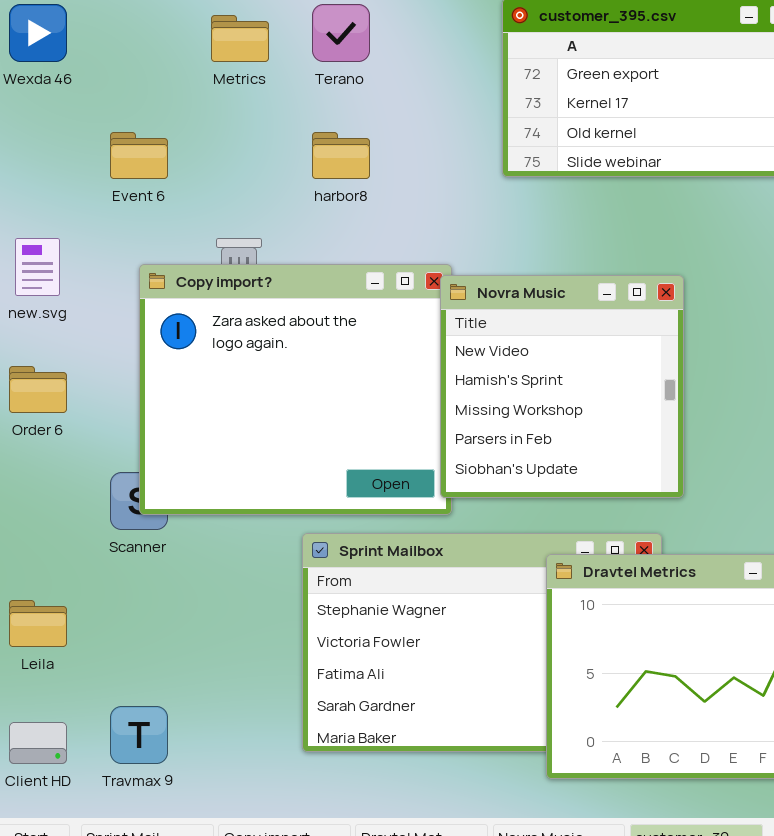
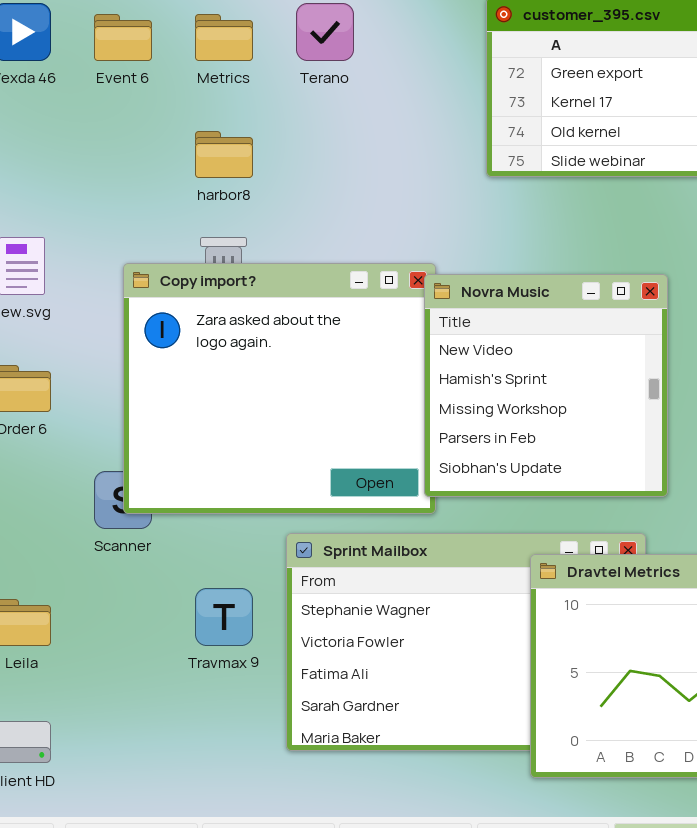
Event 6: [110,132,168,179] -> [94,14,152,61], moved
harbor8: [312,132,370,179] -> [195,131,253,178], moved
Travmax 9: [110,706,168,764] -> [195,588,253,646], moved

